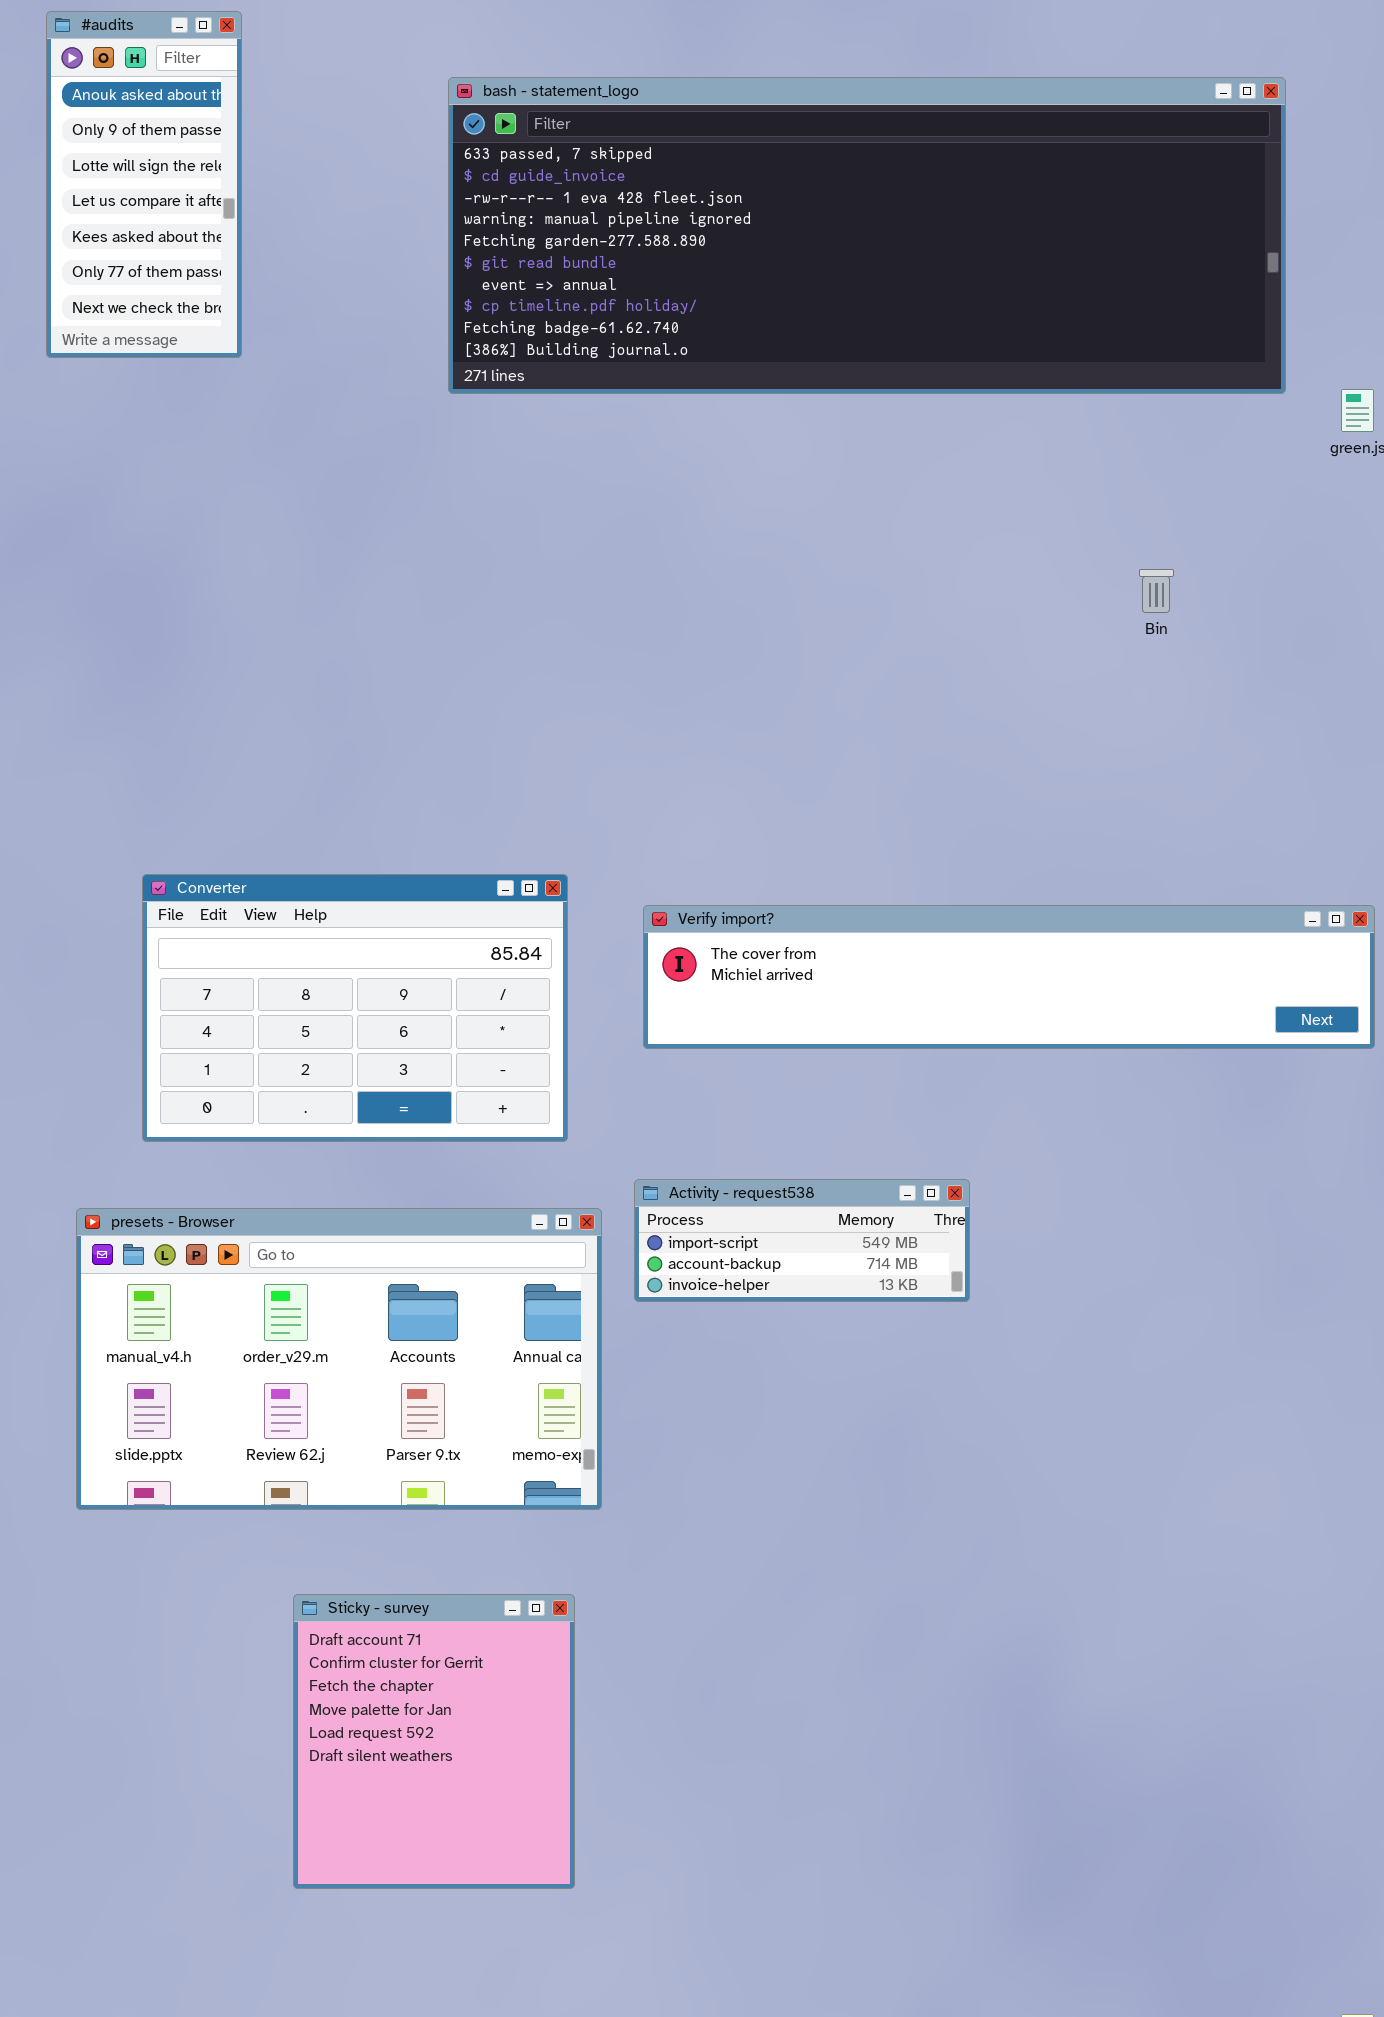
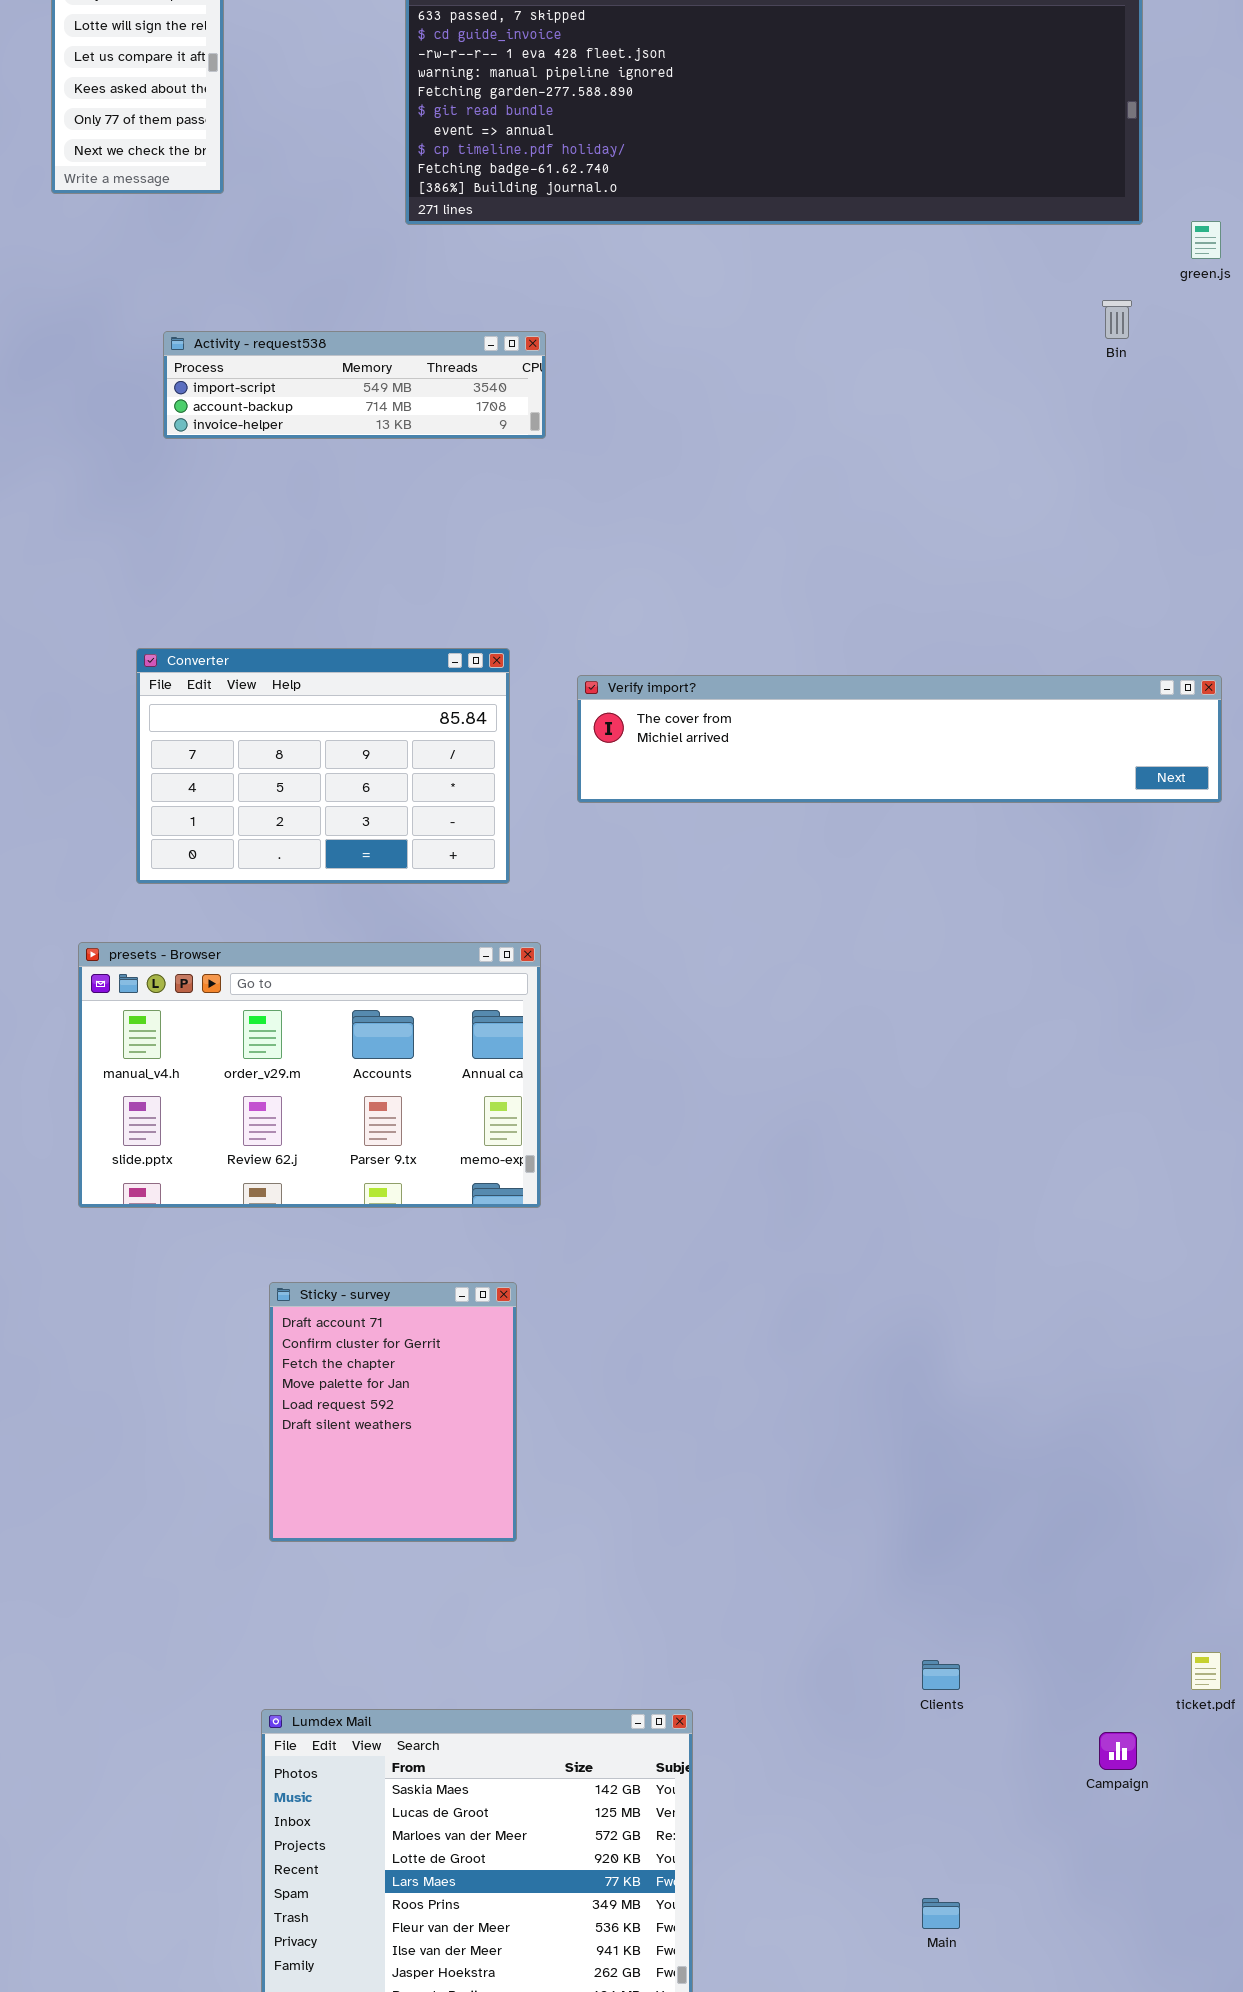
Bin: [1139,569,1174,613] -> [1102,300,1132,339], moved
Activity - request538: [634,1179,970,1302] -> [163,331,546,439], moved, resized

